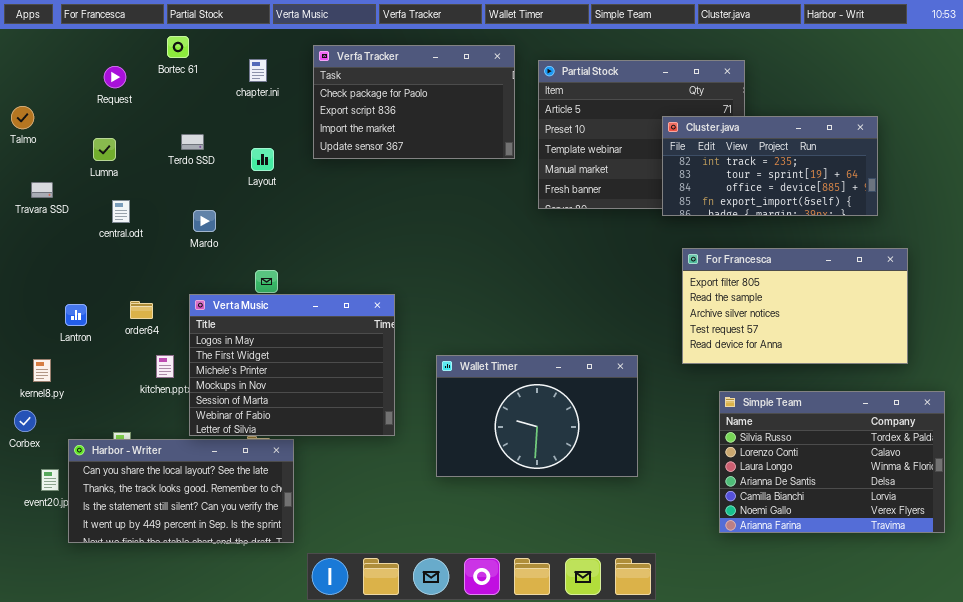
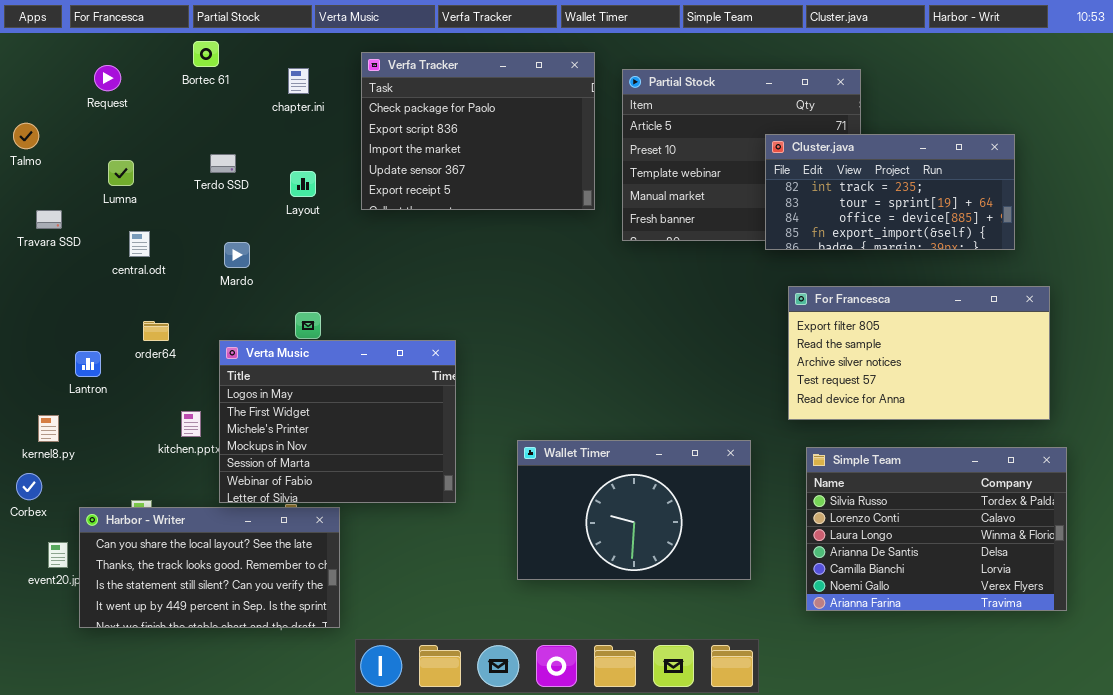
Verfa Tracker: [313,45,515,159] -> [361,52,595,210], resized
Request: [104,66,126,88] -> [94,65,121,91], moved
order64: [130,301,153,319] -> [143,321,169,341], moved
Wallet Timer: [436,355,638,477] -> [517,440,751,580], moved
Simple Team: [719,391,945,533] -> [806,447,1067,611], moved

